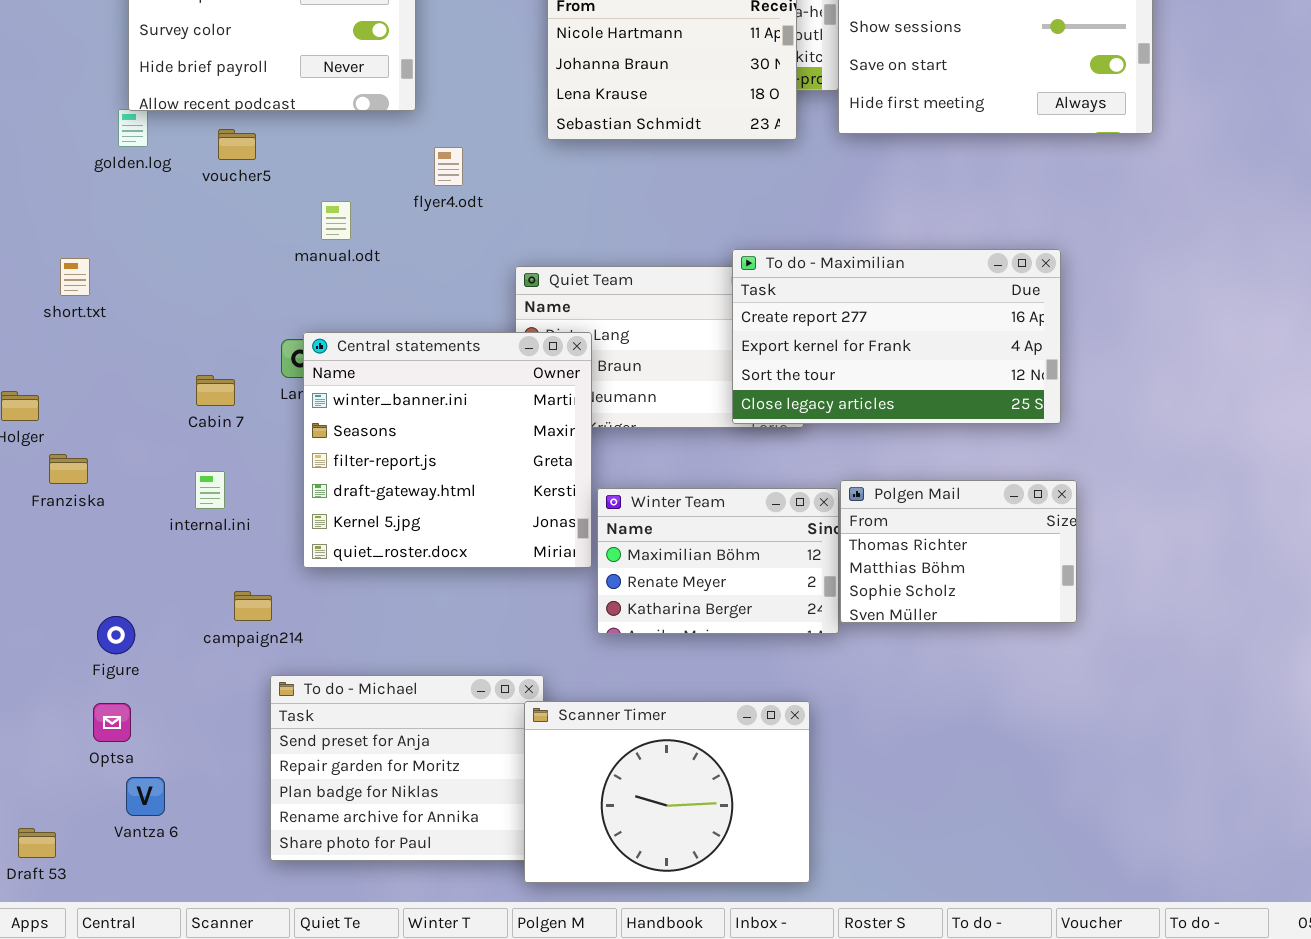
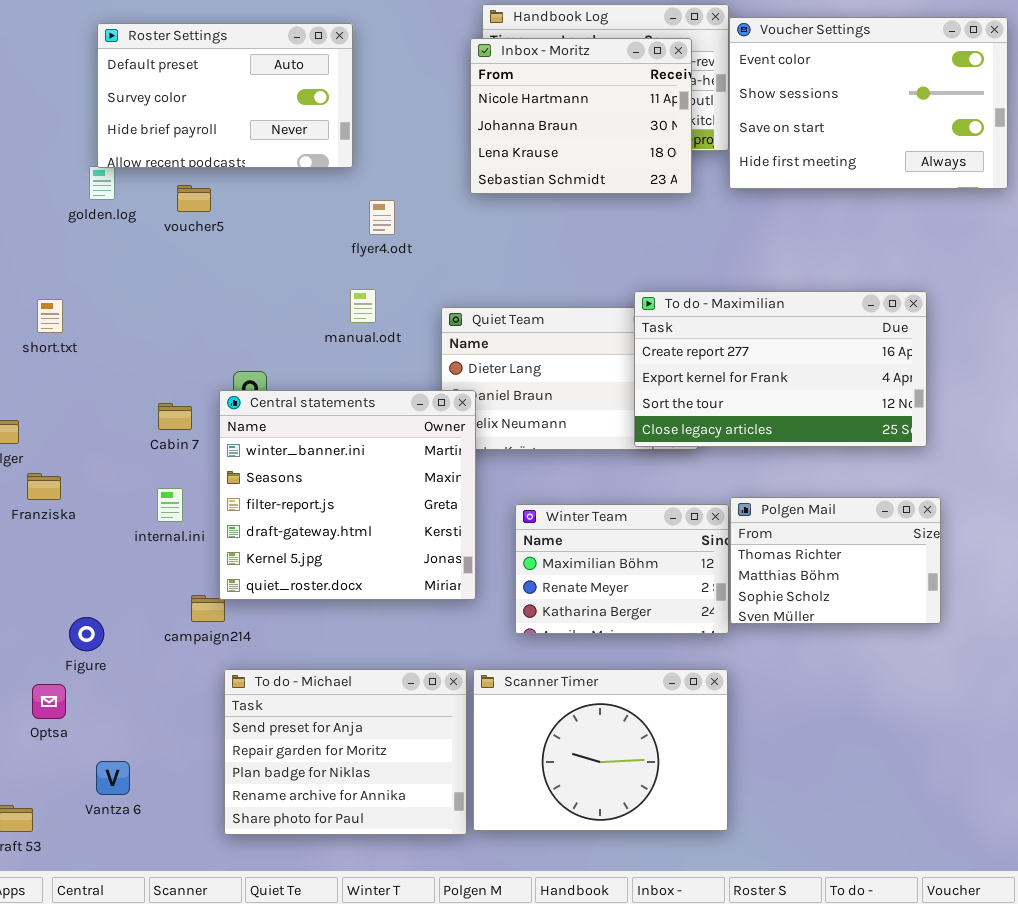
manual.odt: [321,201,351,240] -> [350,289,376,323], moved
Central statements: [303,332,592,568] -> [219,390,476,600], moved
Scanner Timer: [524,701,810,883] -> [473,669,728,831], moved
Optsa: [93,703,131,742] -> [32,684,66,719], moved

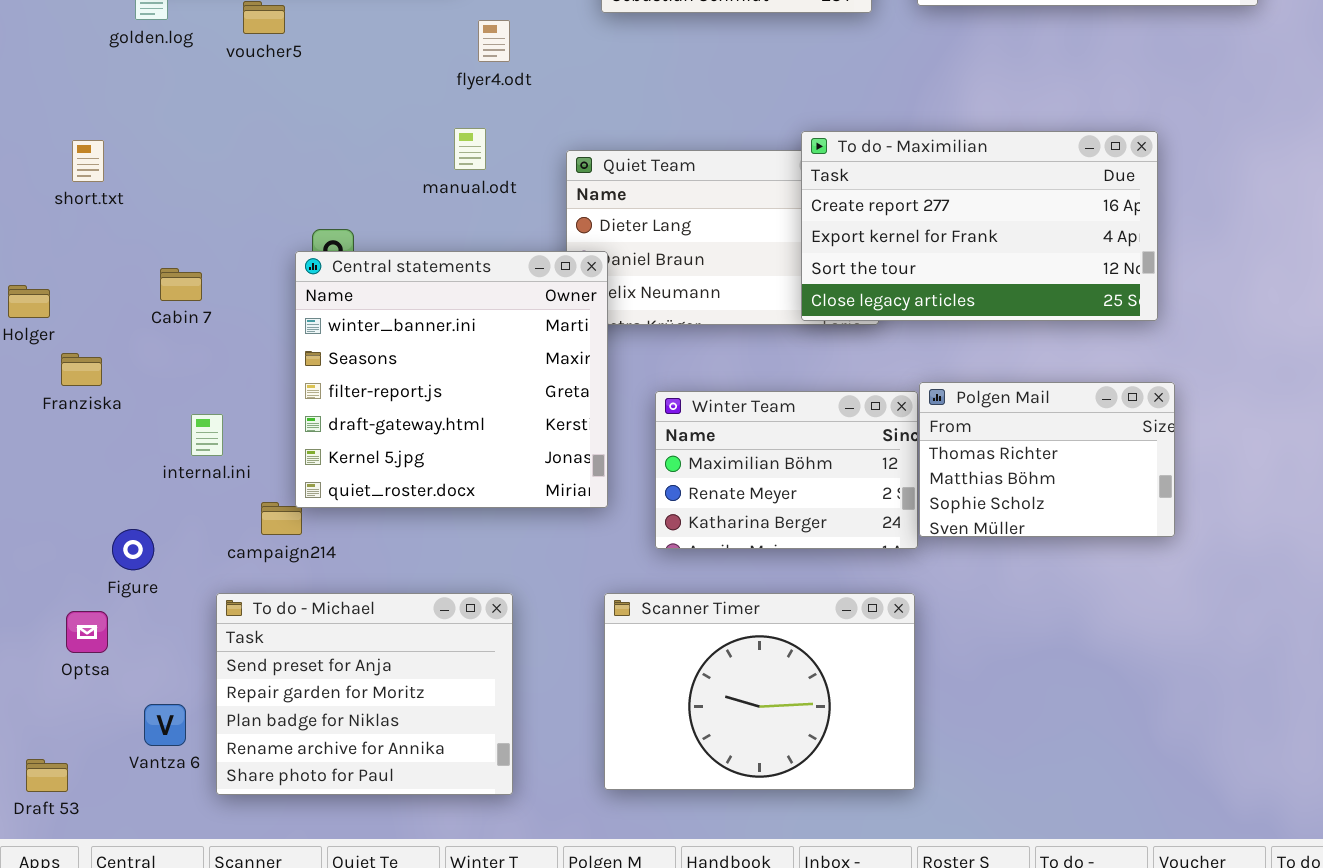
Cabin 7: [158,403,192,430] -> [160,268,202,301], moved
internal.ini: [157,488,183,522] -> [191,414,223,456], moved
To do - Michael: [224,669,467,835] -> [216,593,513,795], moved

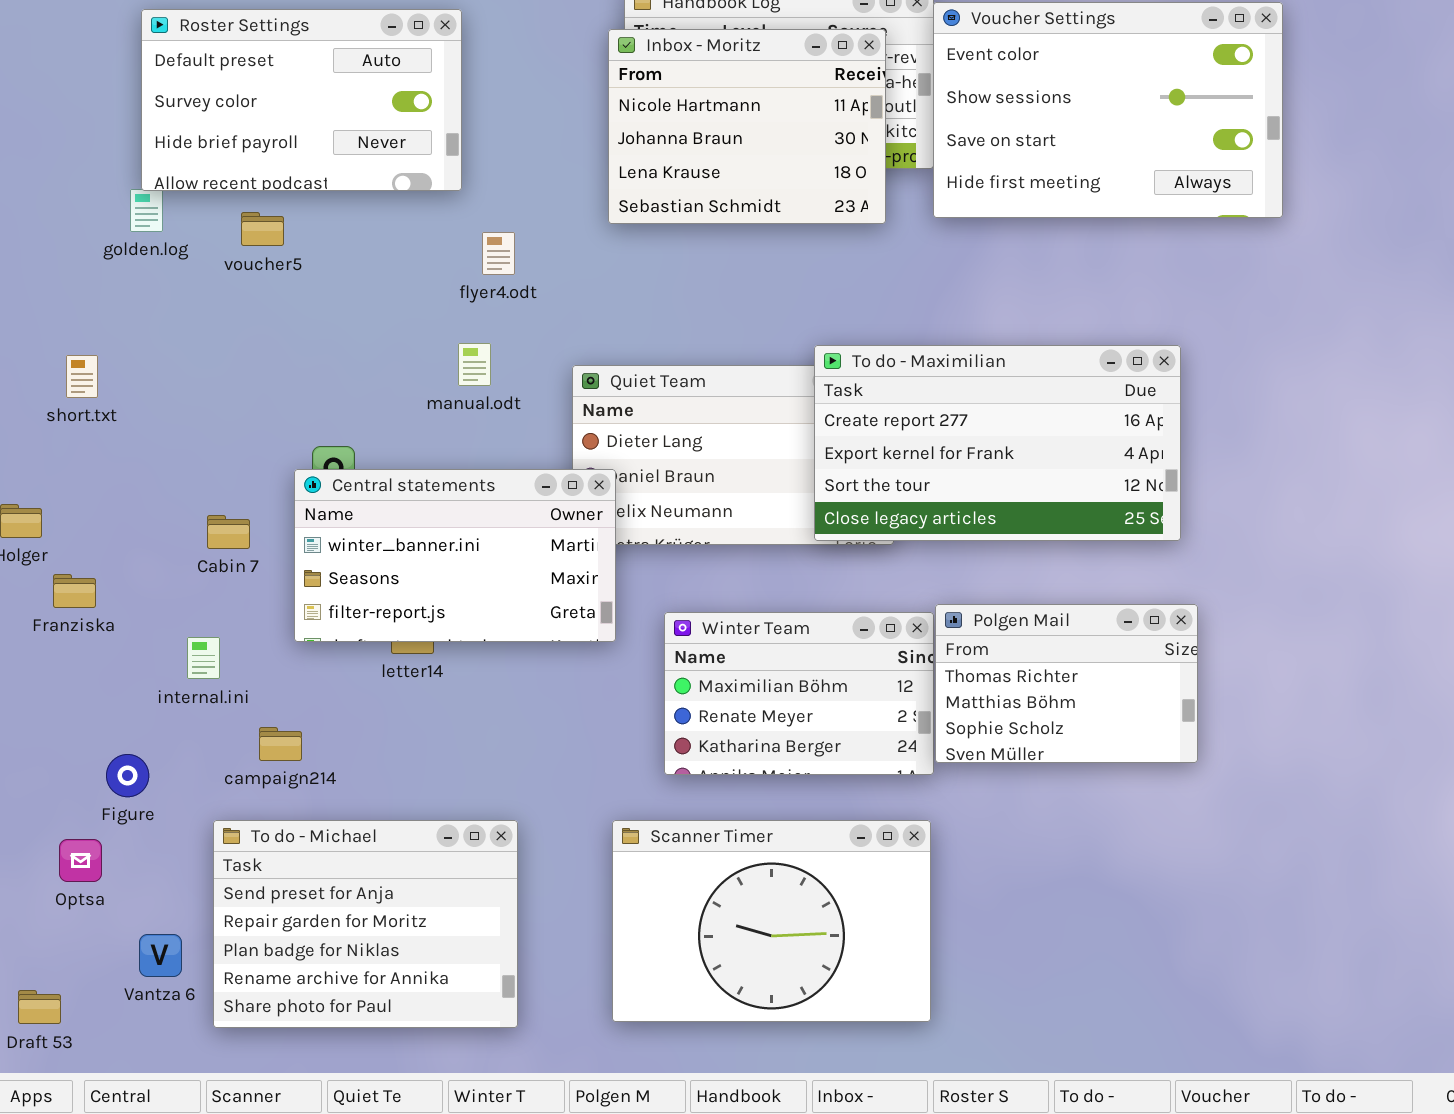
Central statements: [295,251,608,508] -> [294,469,616,642], resized
Cabin 7: [160,268,202,301] -> [207,515,250,549], moved

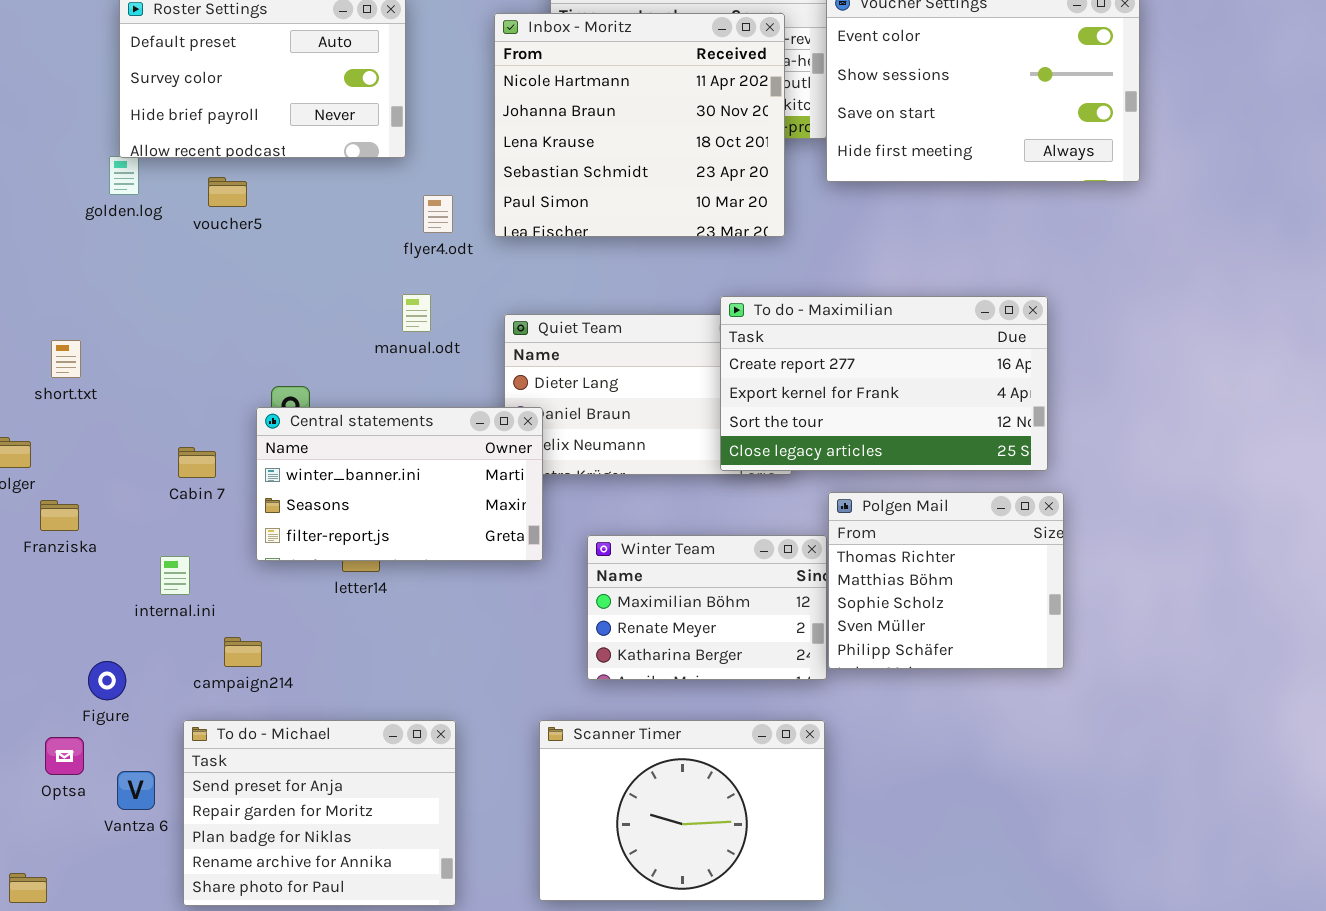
Inbox - Moritz: [608,29,886,224] -> [494,13,785,237], resized
short.txt: [66,355,98,398] -> [51,340,81,378], moved
Polgen Mail: [935,604,1198,763] -> [828,492,1064,669], resized
Vantza 6: [139,934,182,977] -> [117,771,155,810], moved

